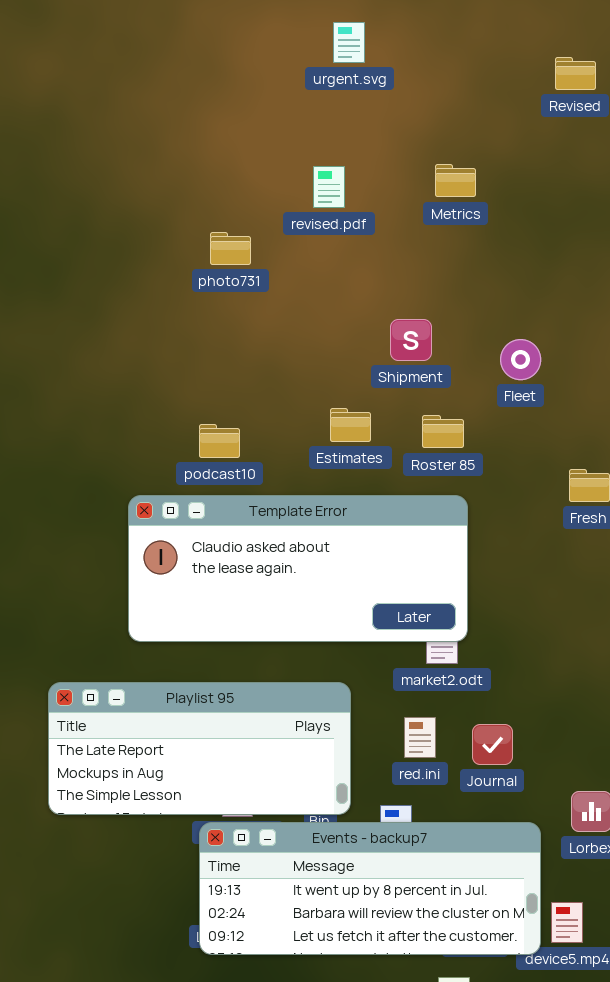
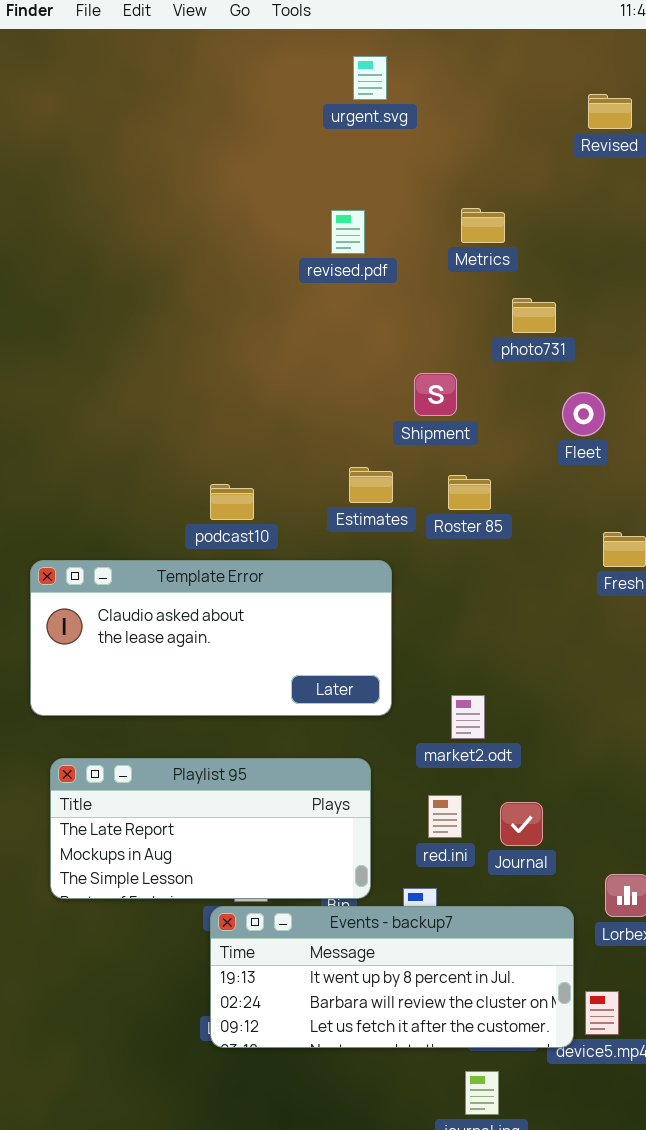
photo731: [210,232,251,265] -> [512,298,556,333], moved
Fleet: [500,339,541,380] -> [562,392,605,436], moved
Template Error: [128,495,468,642] -> [30,560,392,716], moved

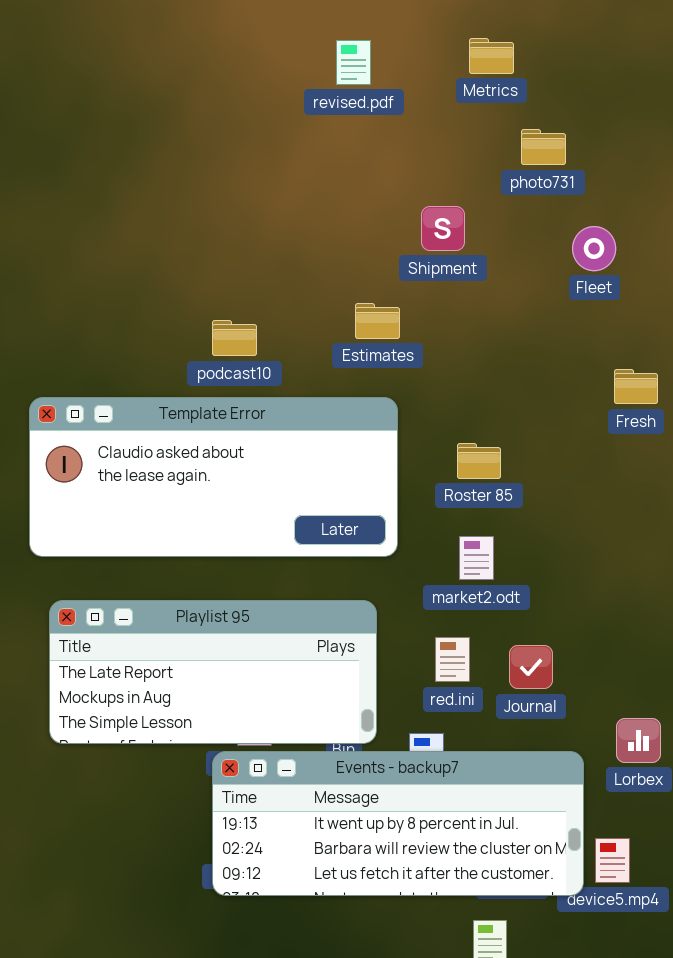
Roster 85: [448,475,491,510] -> [457,443,501,479], moved

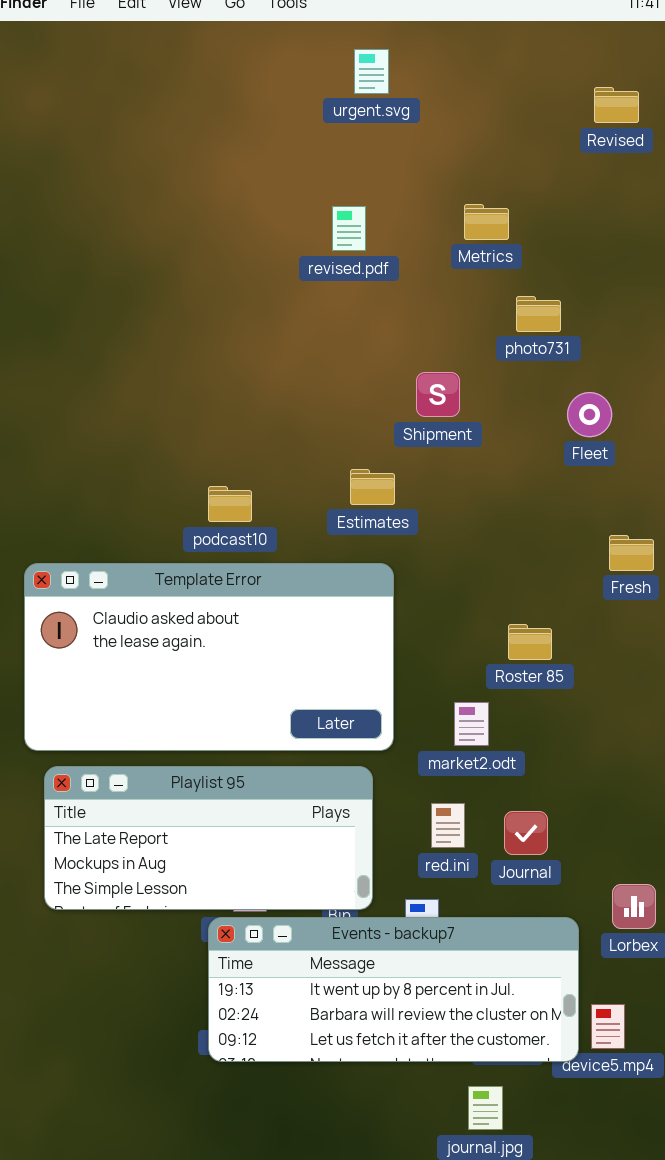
Template Error: [29,397,398,557] -> [24,563,394,751], resized
Roster 85: [457,443,501,479] -> [508,624,552,660], moved

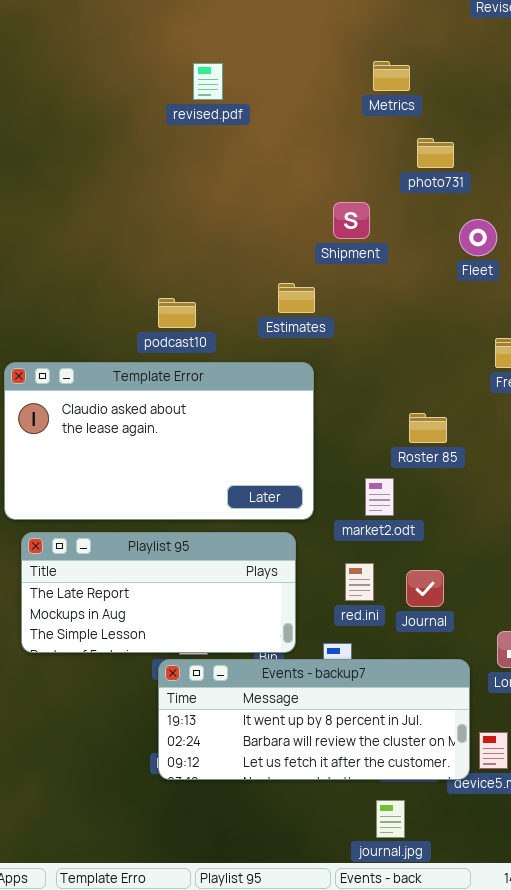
revised.pdf: [332,206,366,251] -> [193,63,223,100], moved

